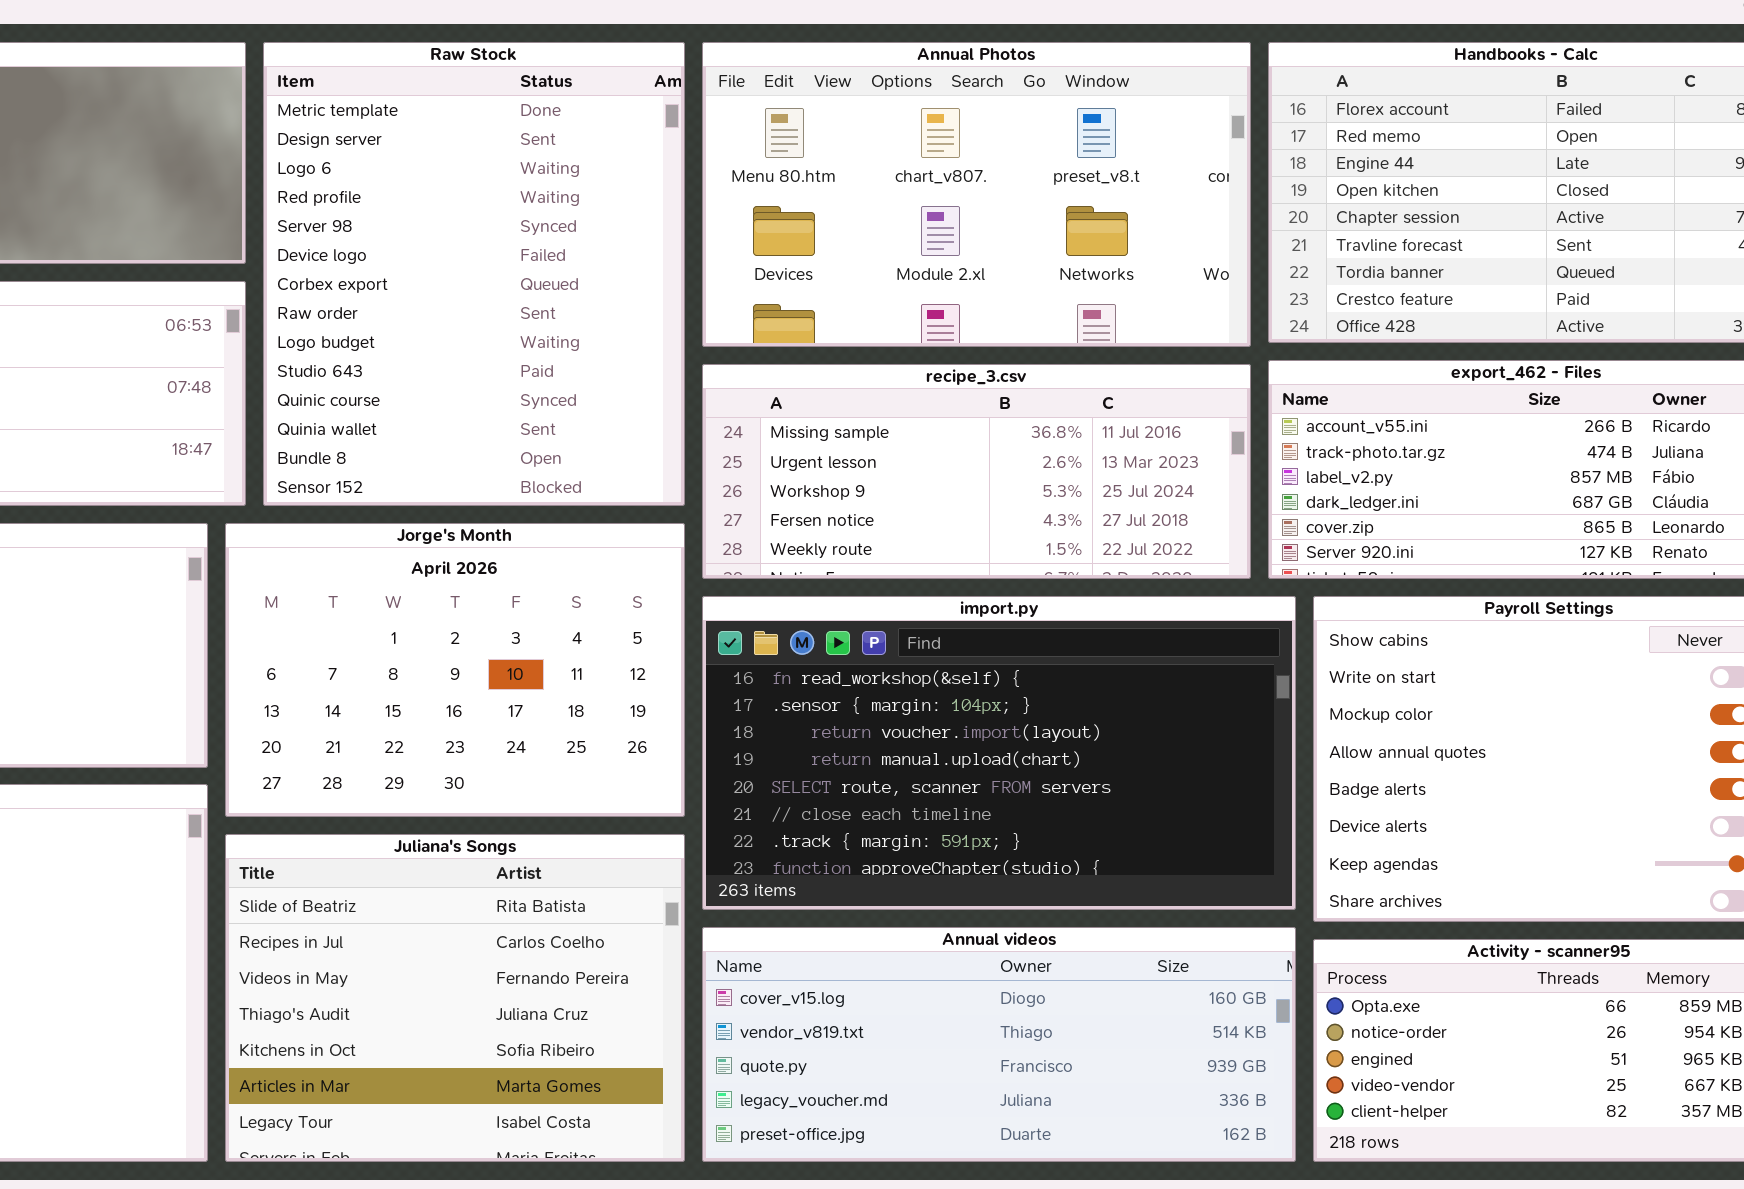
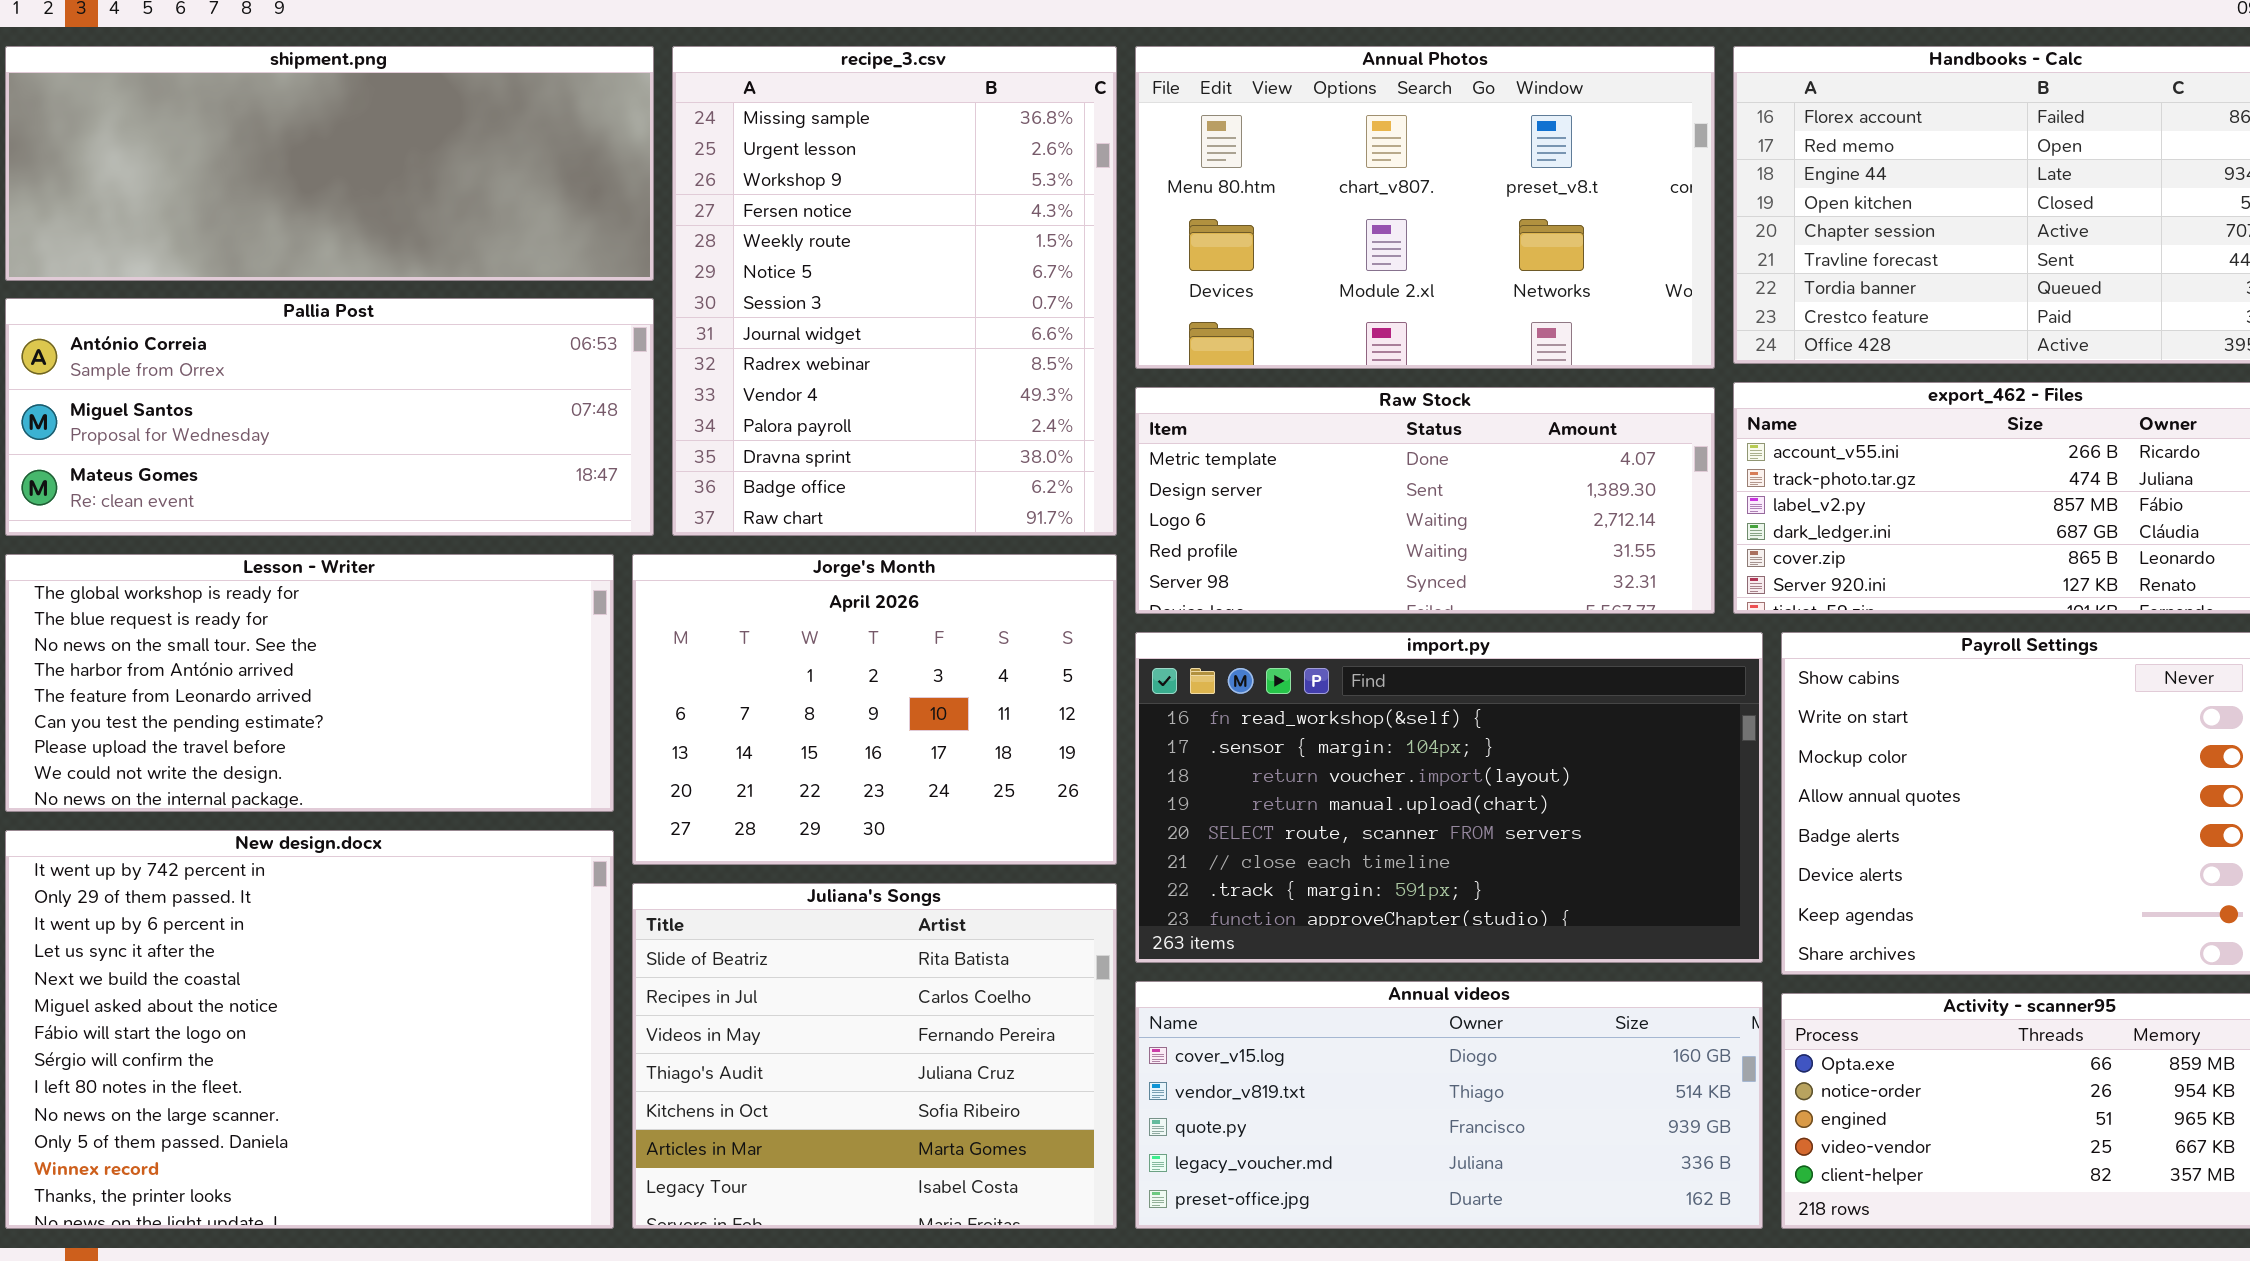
Raw Stock: [263,42,685,506] -> [1135,387,1715,614], moved, resized
recipe_3.csv: [702,364,1251,579] -> [672,46,1117,536], moved, resized

